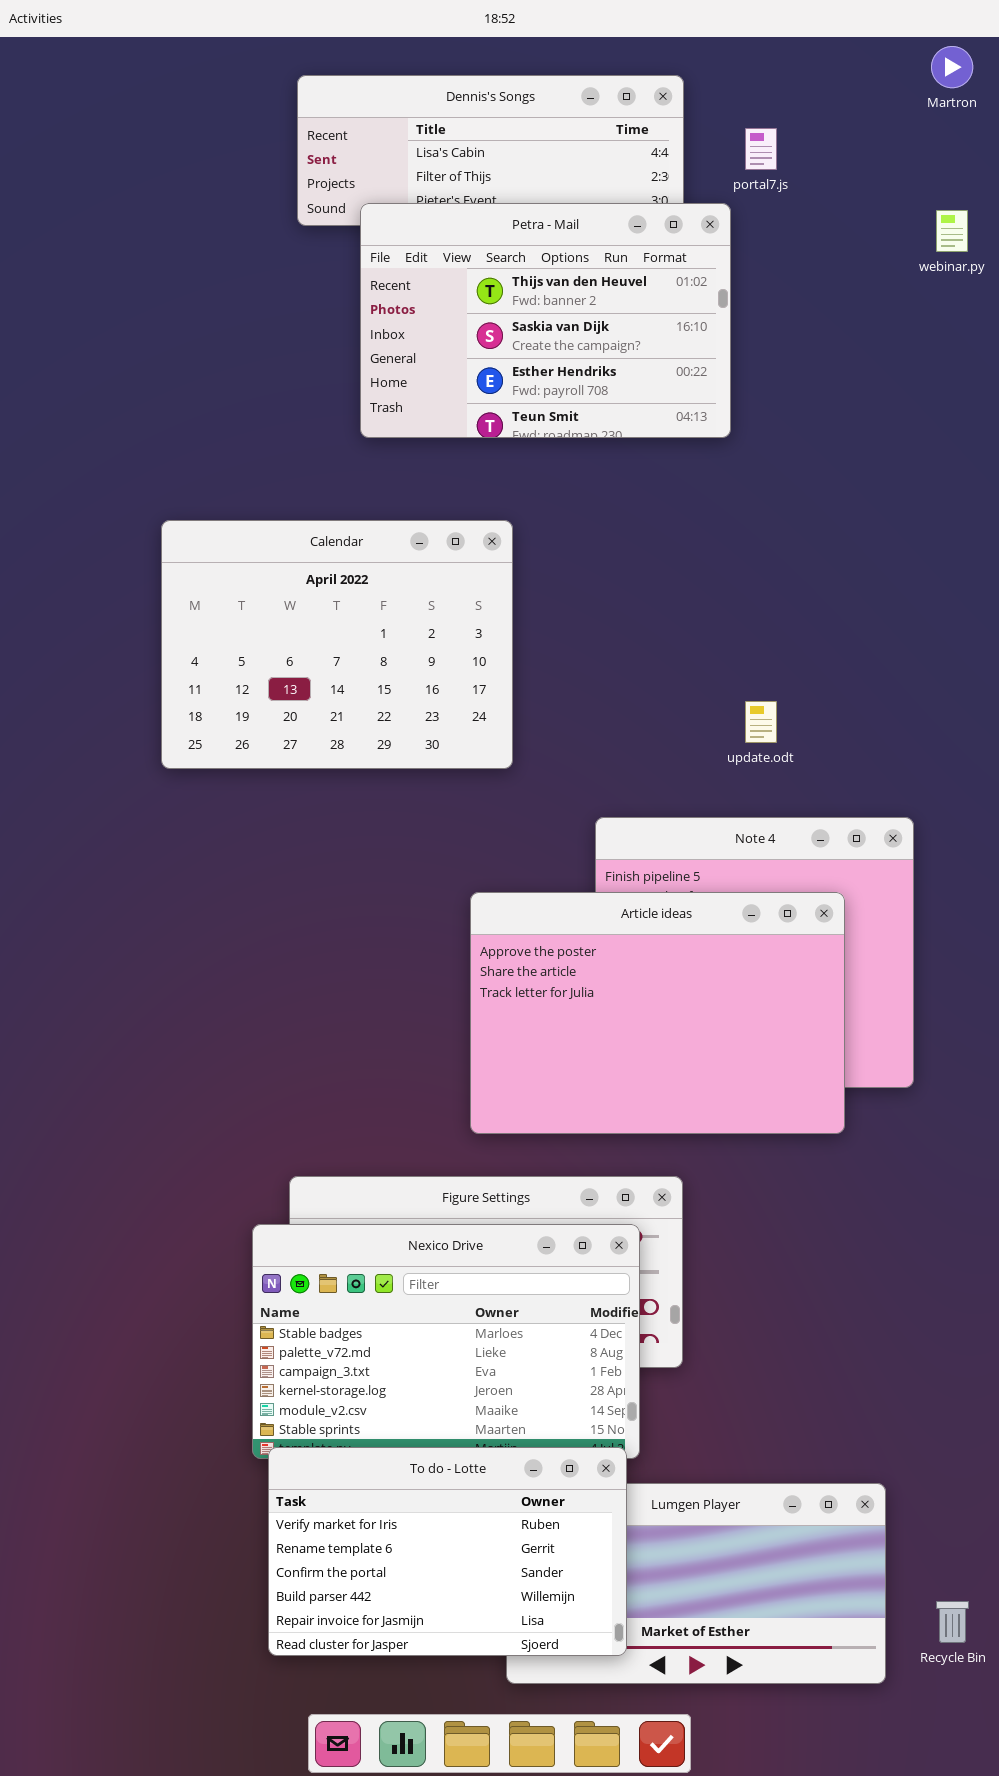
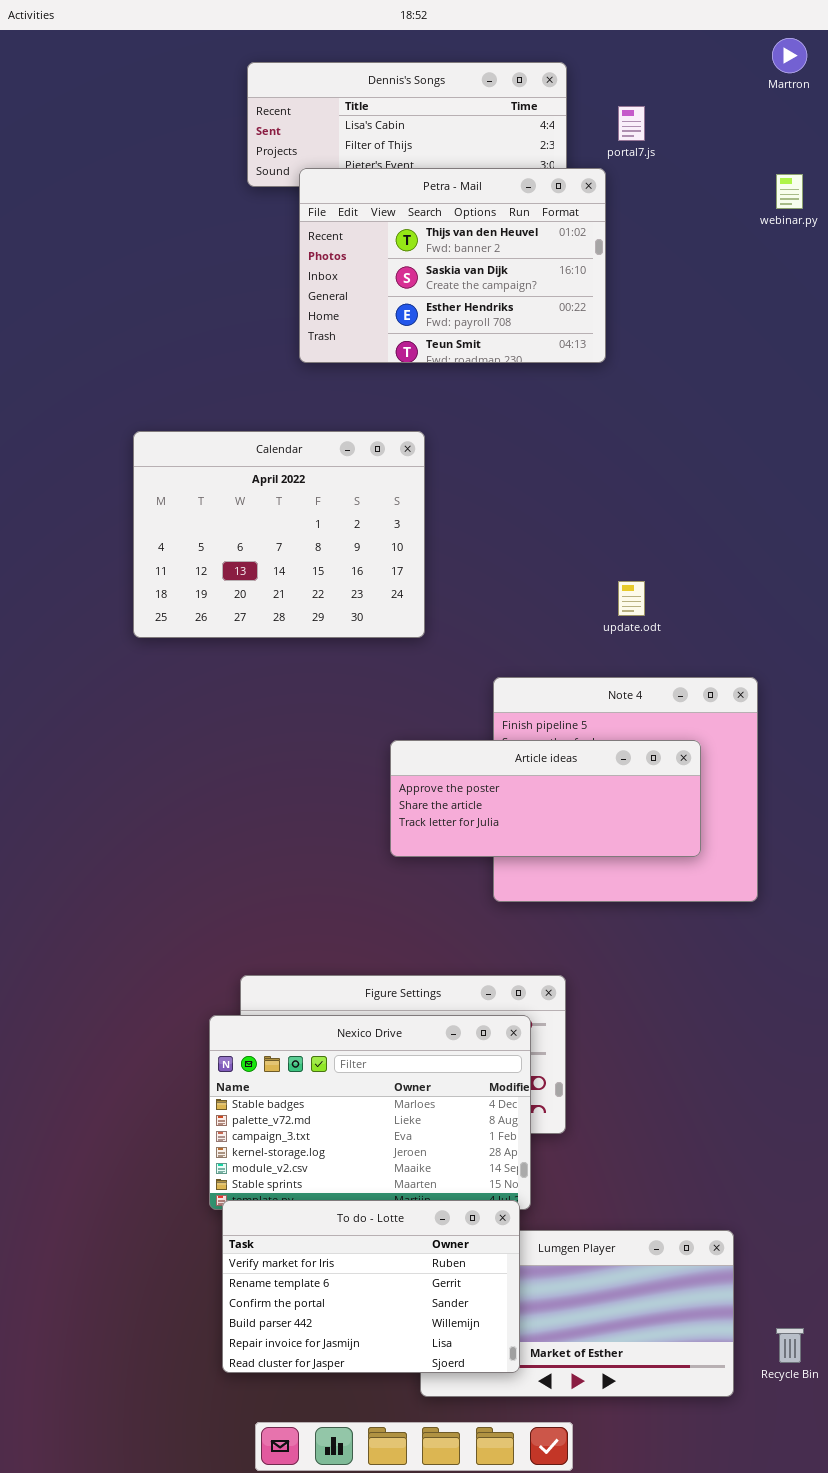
Article ideas: [470,892,845,1134] -> [390,740,701,857], resized

